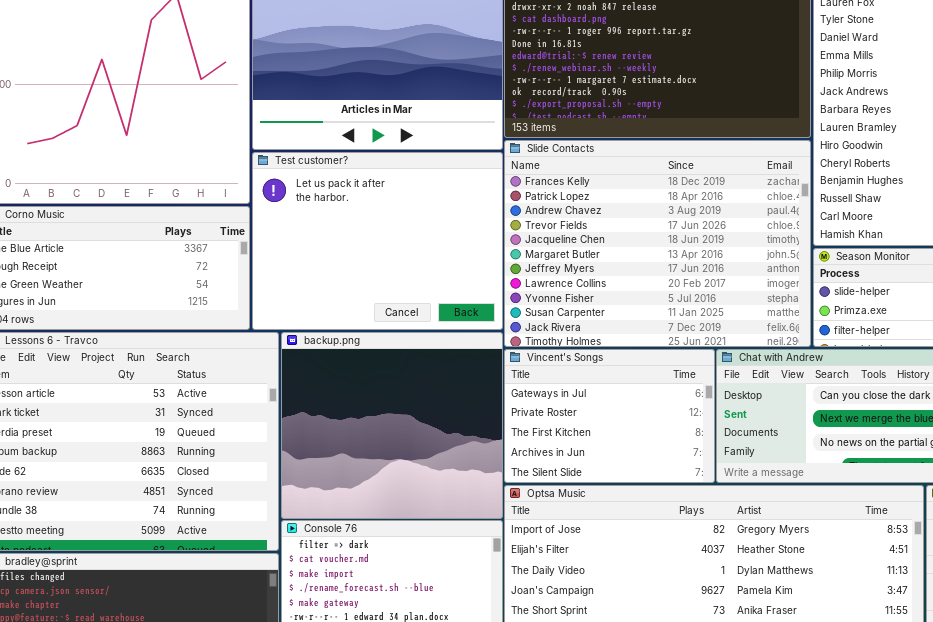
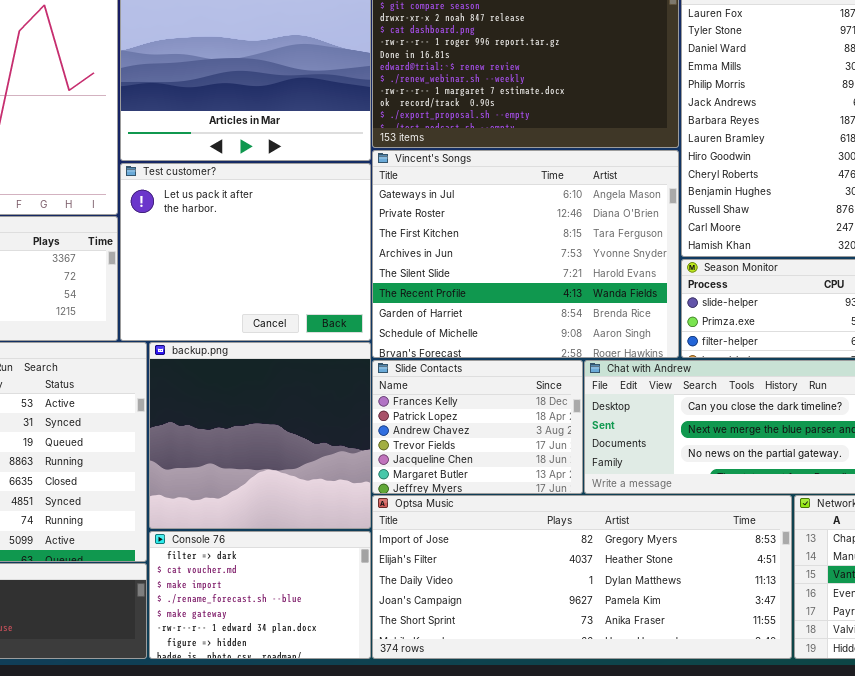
Slide Contacts: [504,140,811,347] -> [372,360,583,494], moved, resized
Vincent's Songs: [504,349,715,483] -> [372,150,679,358], moved, resized

